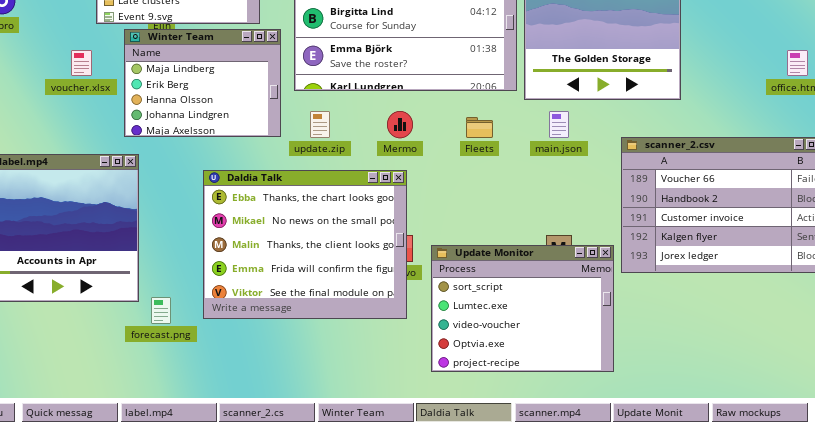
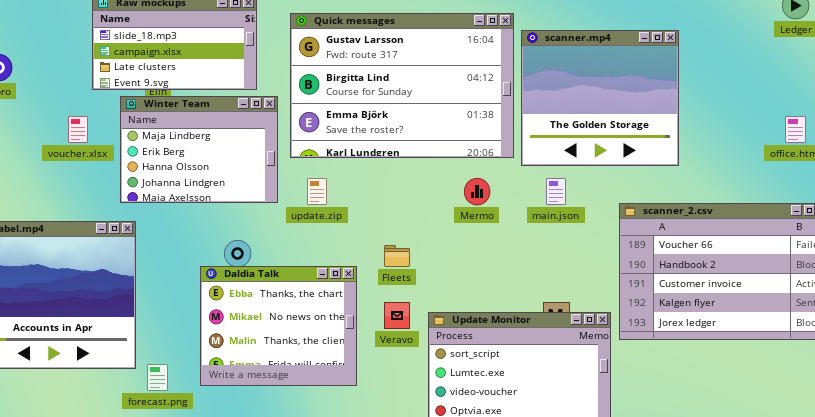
Mermo: [387,111,413,138] -> [464,178,490,205], moved
Fleets: [466,117,493,138] -> [384,245,410,267], moved
Daldia Talk: [203,170,407,319] -> [200,266,357,386], resized

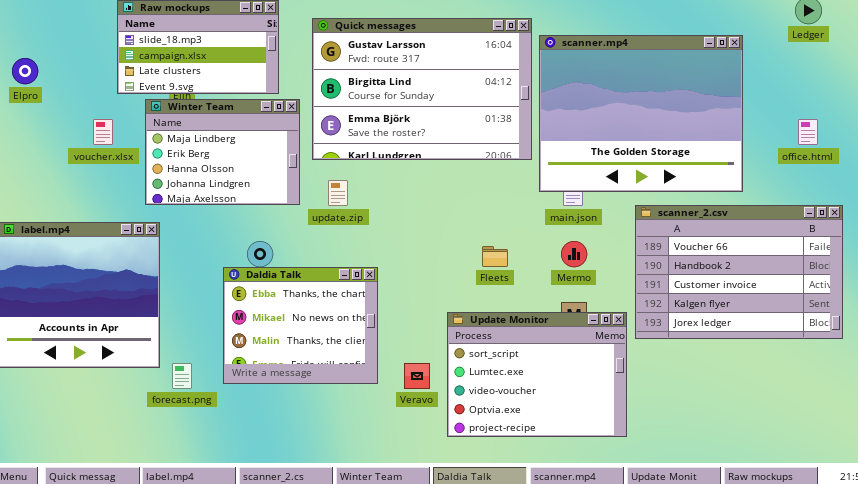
scanner.mp4: [521,30,679,166] -> [539,35,743,192], resized
Mermo: [464,178,490,205] -> [561,241,587,267], moved
Fleets: [384,245,410,267] -> [482,246,508,267], moved
Veravo: [384,302,410,329] -> [404,363,430,389], moved

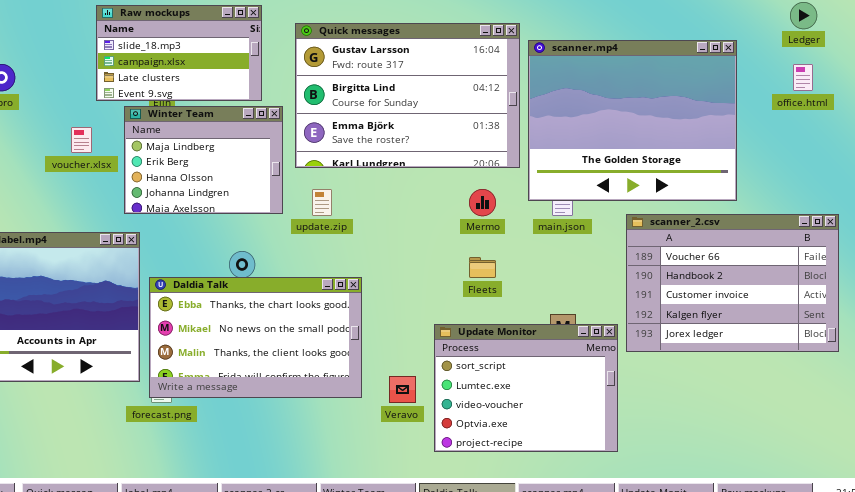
office.html: [798,119,818,145] -> [793,64,813,91], moved
Mermo: [561,241,587,267] -> [469,189,496,216], moved
Daldia Talk: [223,267,378,384] -> [149,277,362,398], resized

